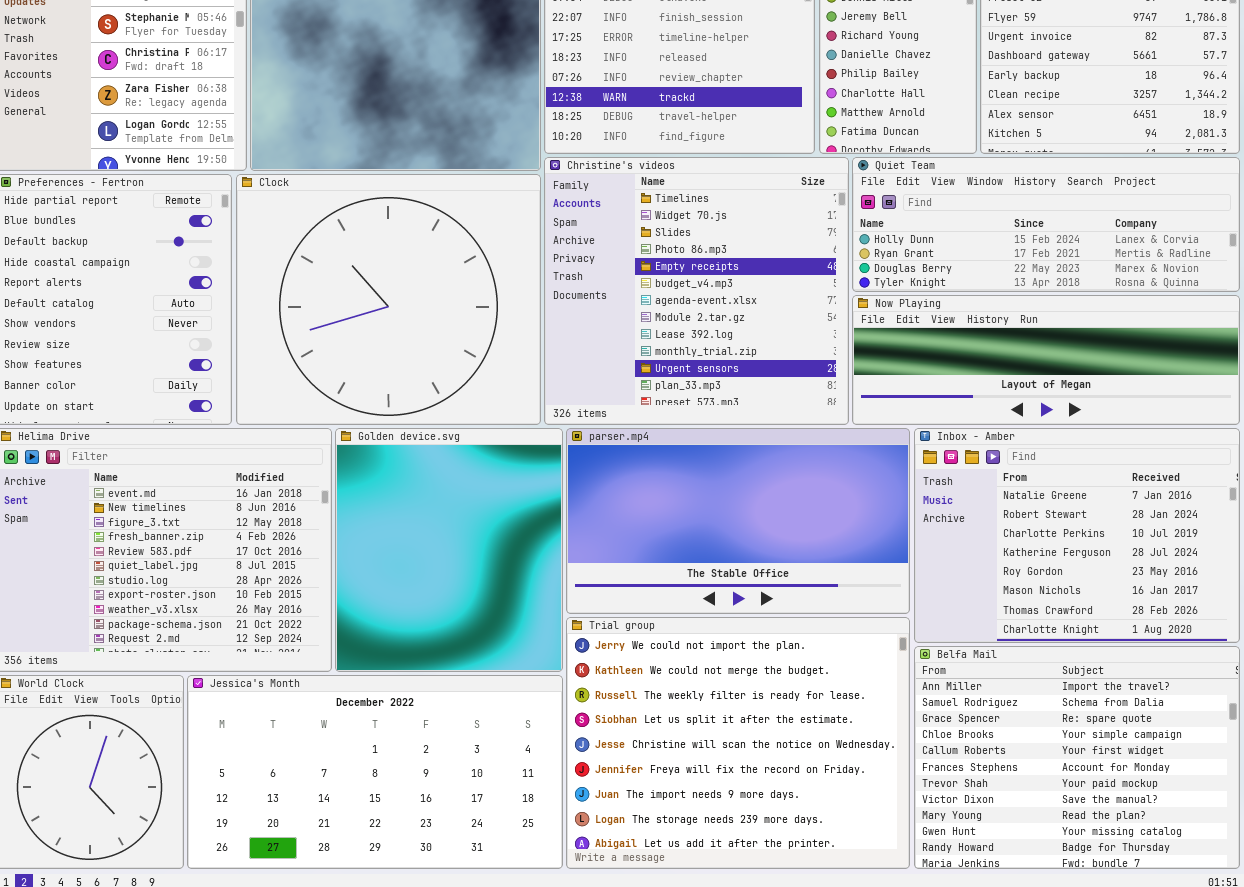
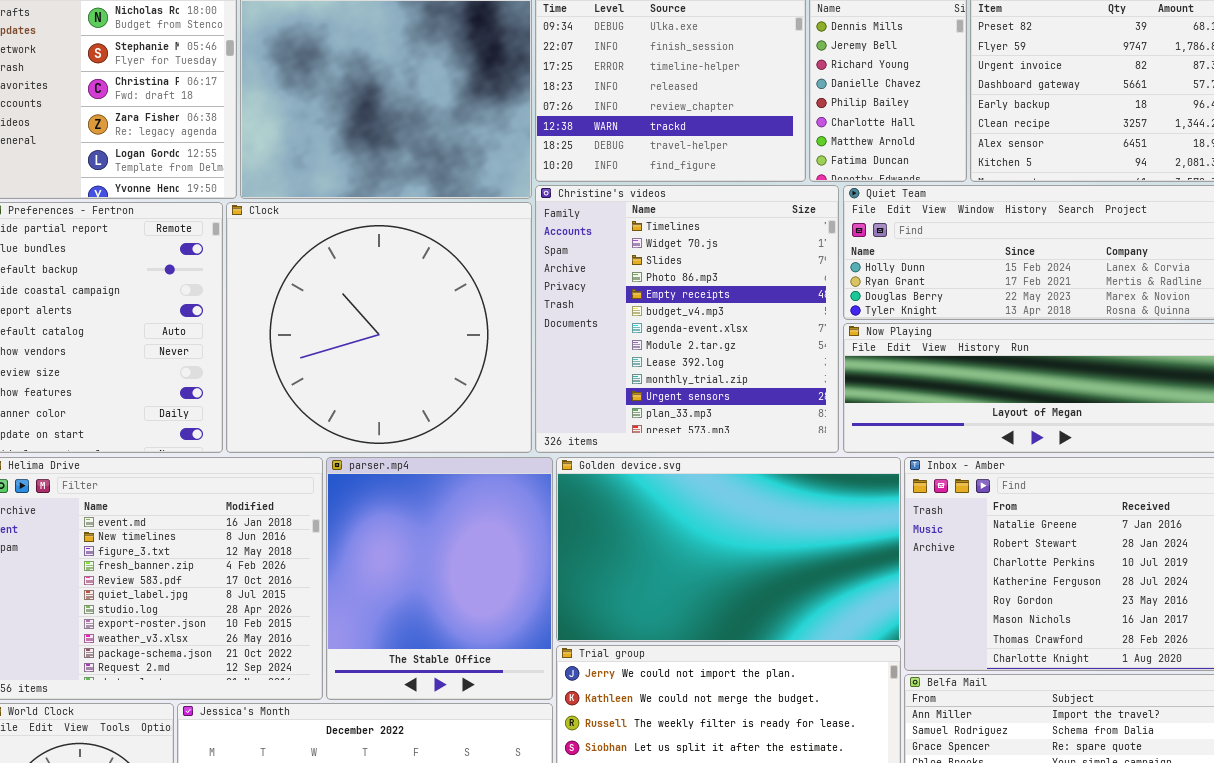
Golden device.svg: [335,428,563,672] -> [556,457,901,642], moved, resized
parser.mp4: [566,428,910,614] -> [326,457,553,700], moved, resized

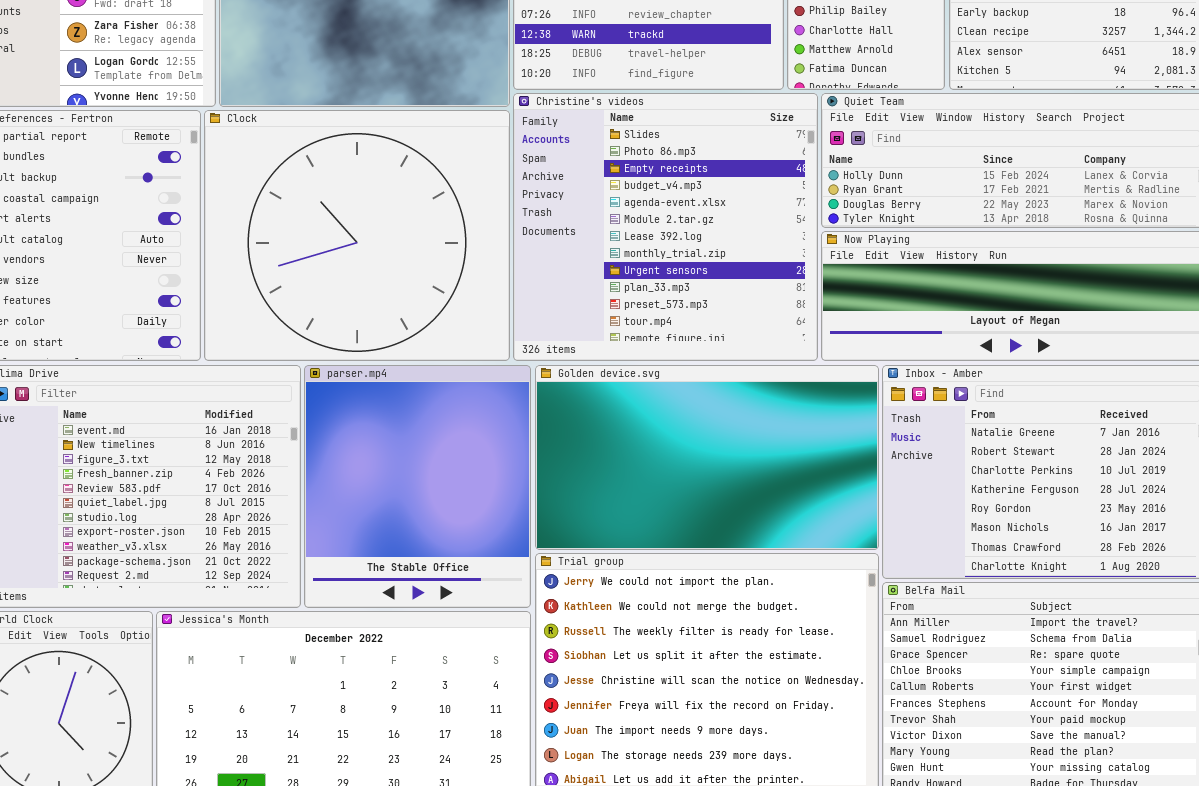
Christine's videos: [535,185,839,453] -> [513,93,818,361], scrolled down 2 rows

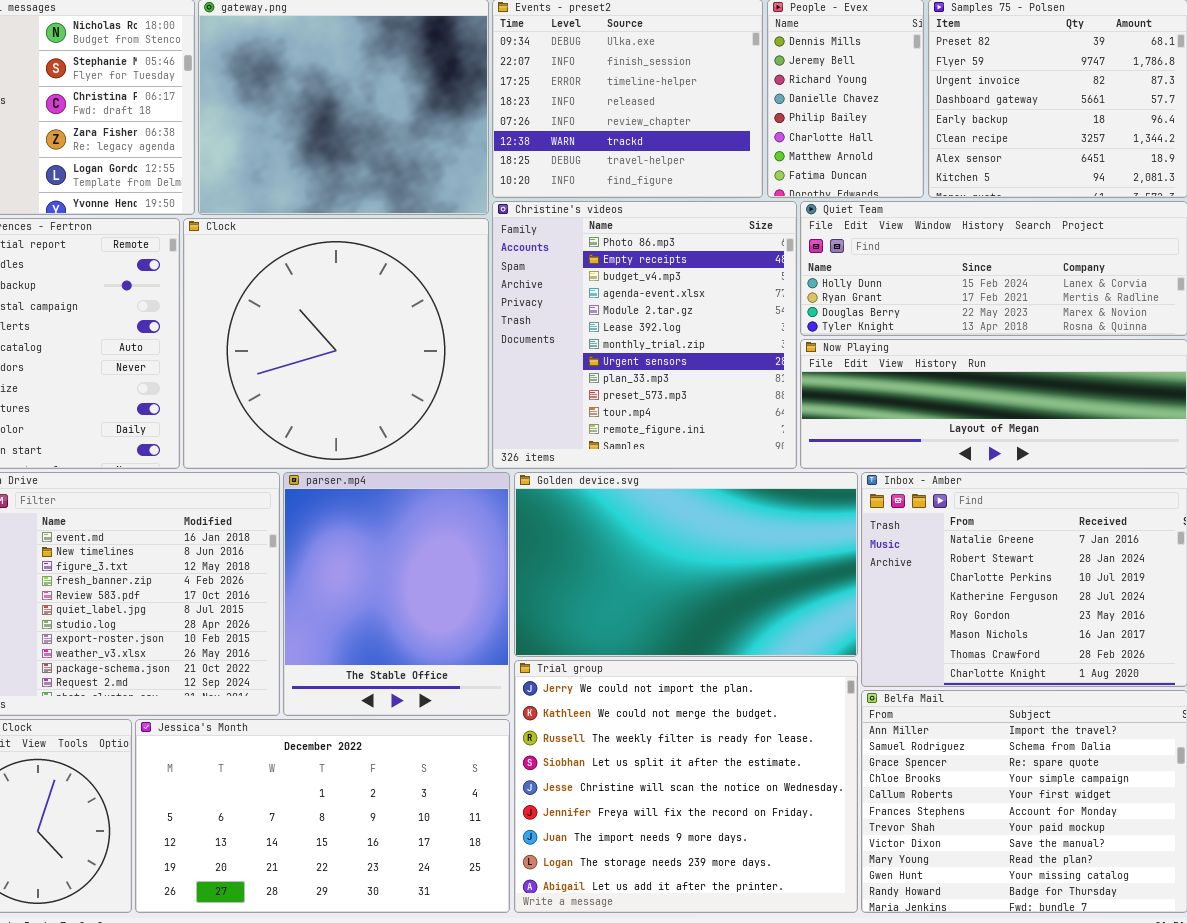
Christine's videos: [513,93,818,361] -> [492,201,797,469], scrolled down 1 row

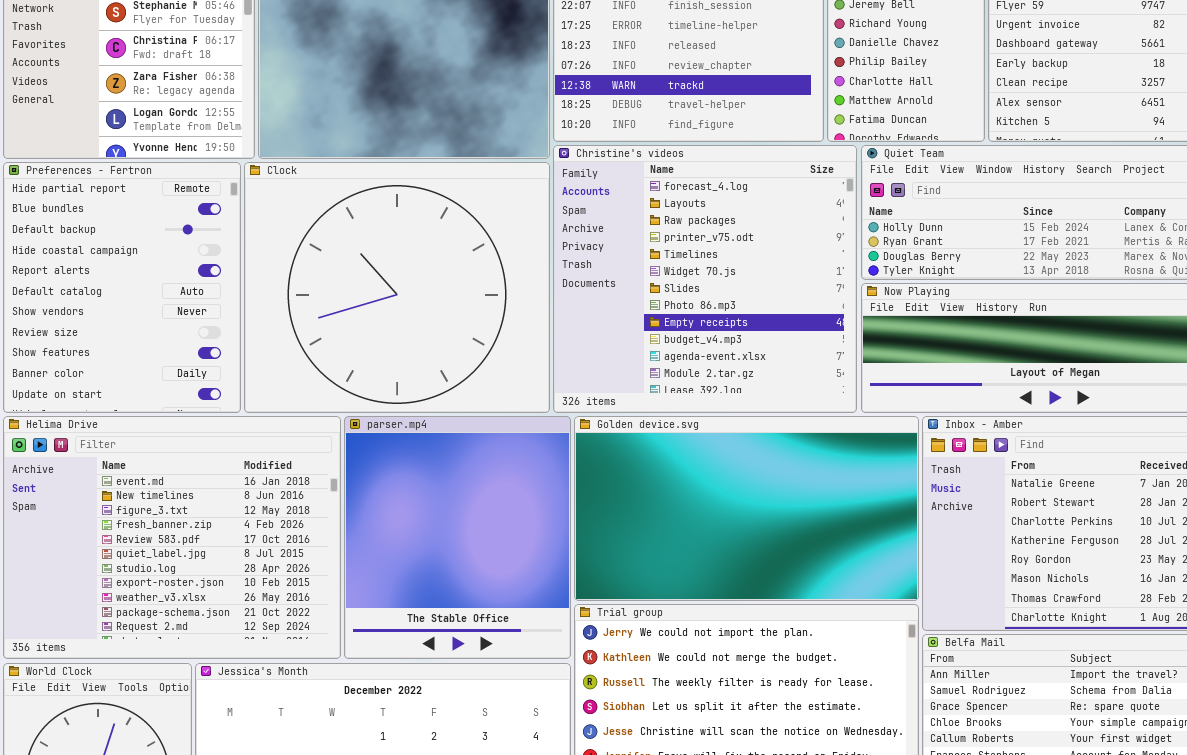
Christine's videos: [492,201,797,469] -> [553,145,857,413], scrolled up 7 rows

